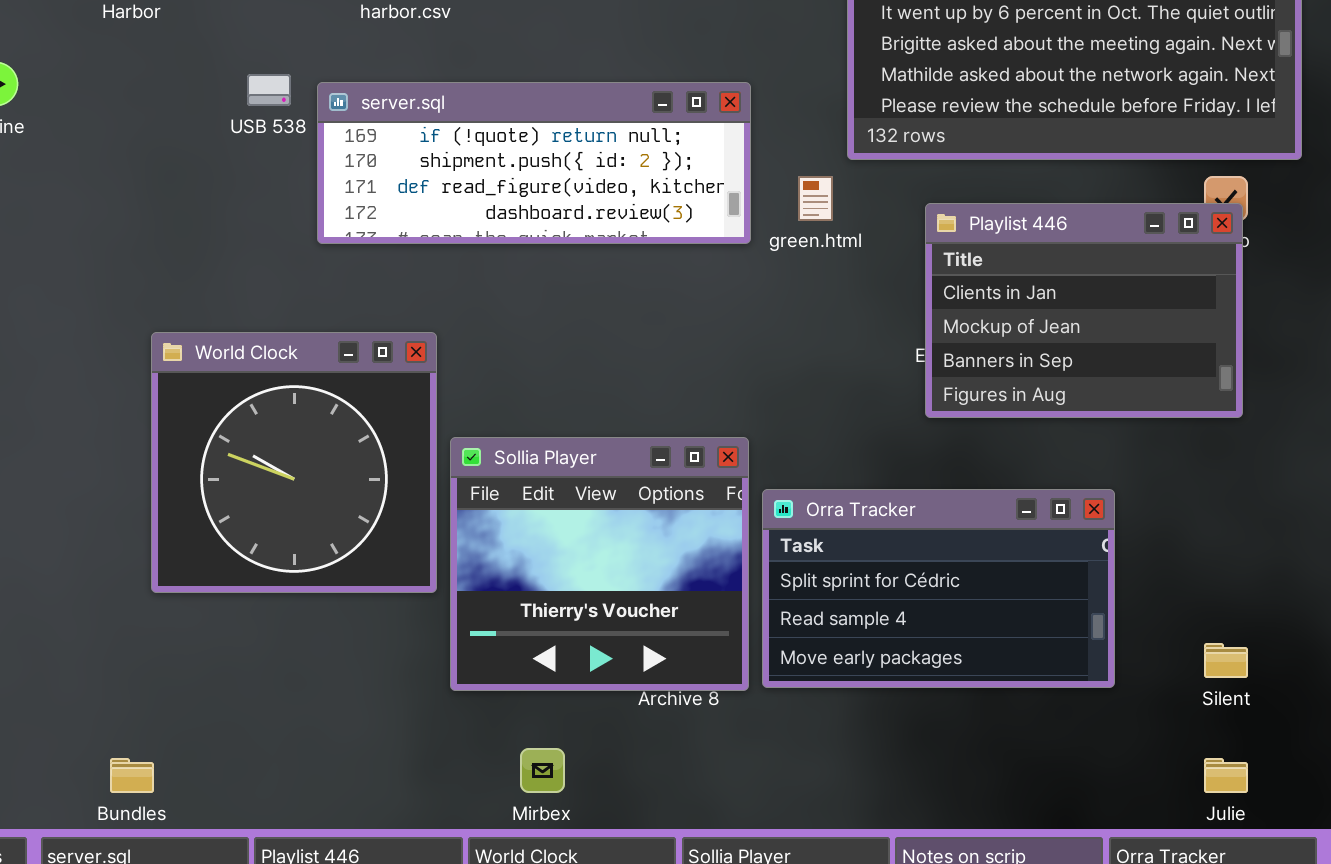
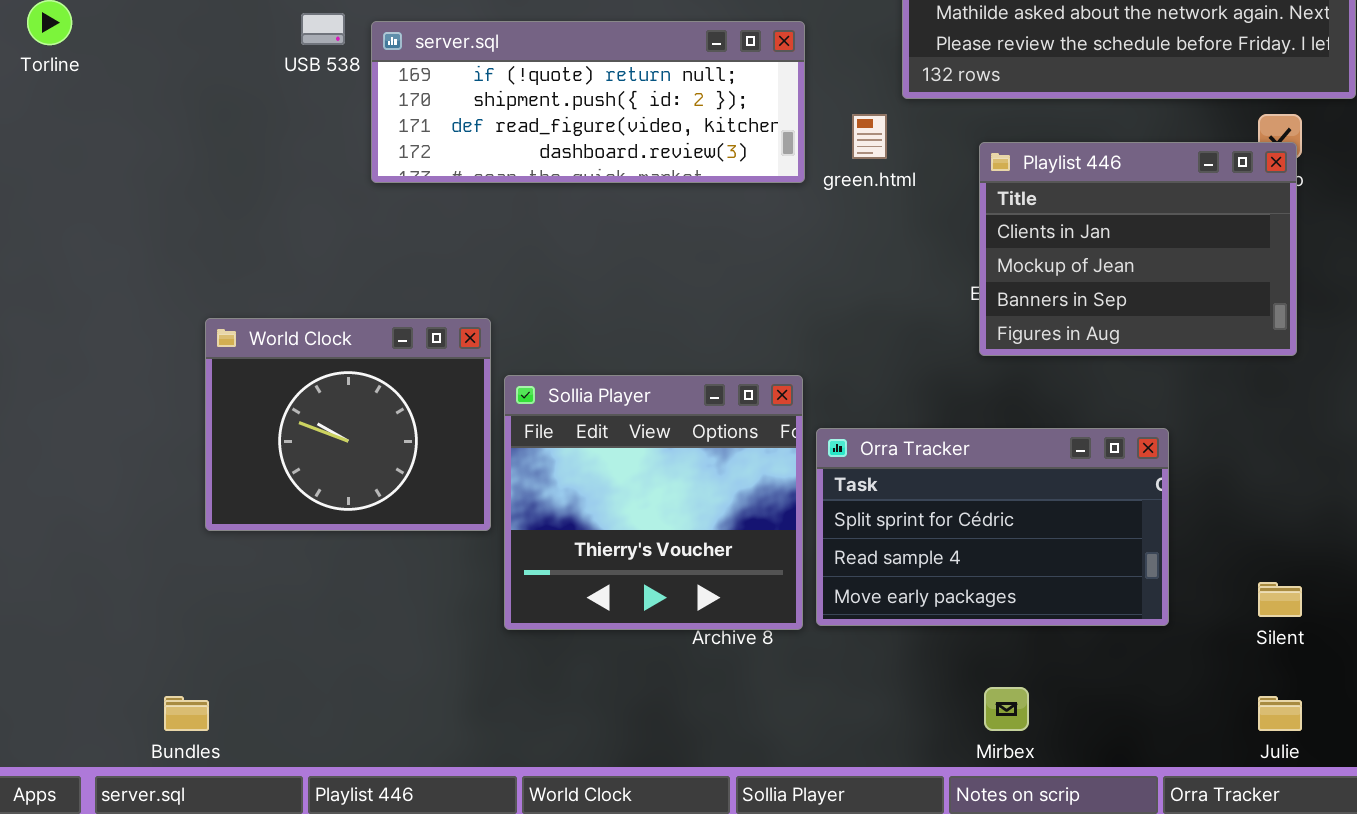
World Clock: [151,332,437,593] -> [205,318,491,531], resized
Mirbex: [520,748,565,793] -> [984,687,1029,731], moved

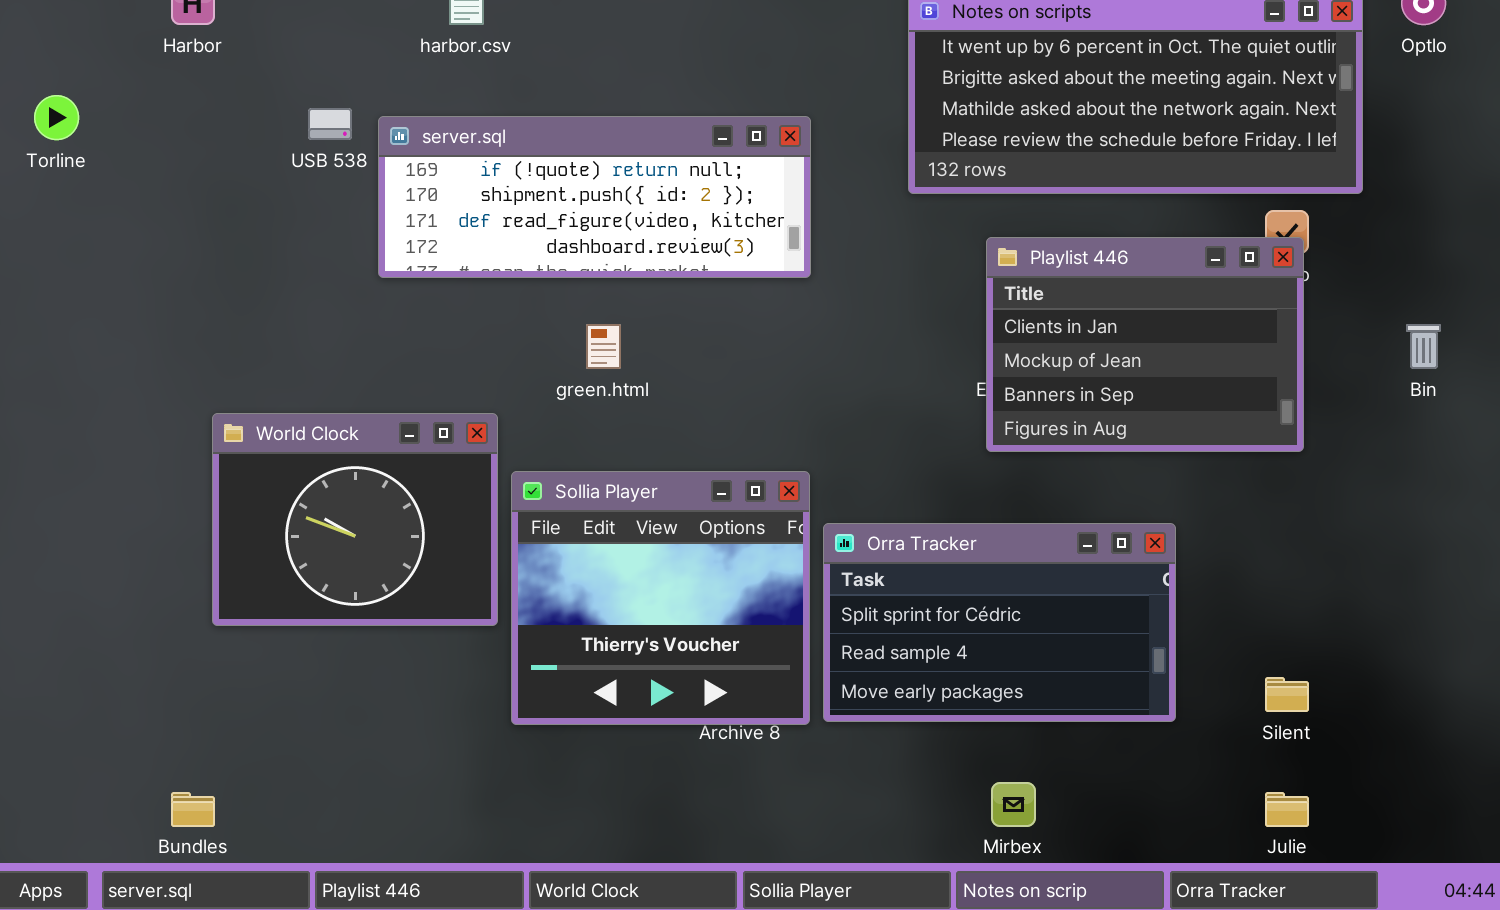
green.html: [852,114,887,159] -> [586,324,621,369], moved

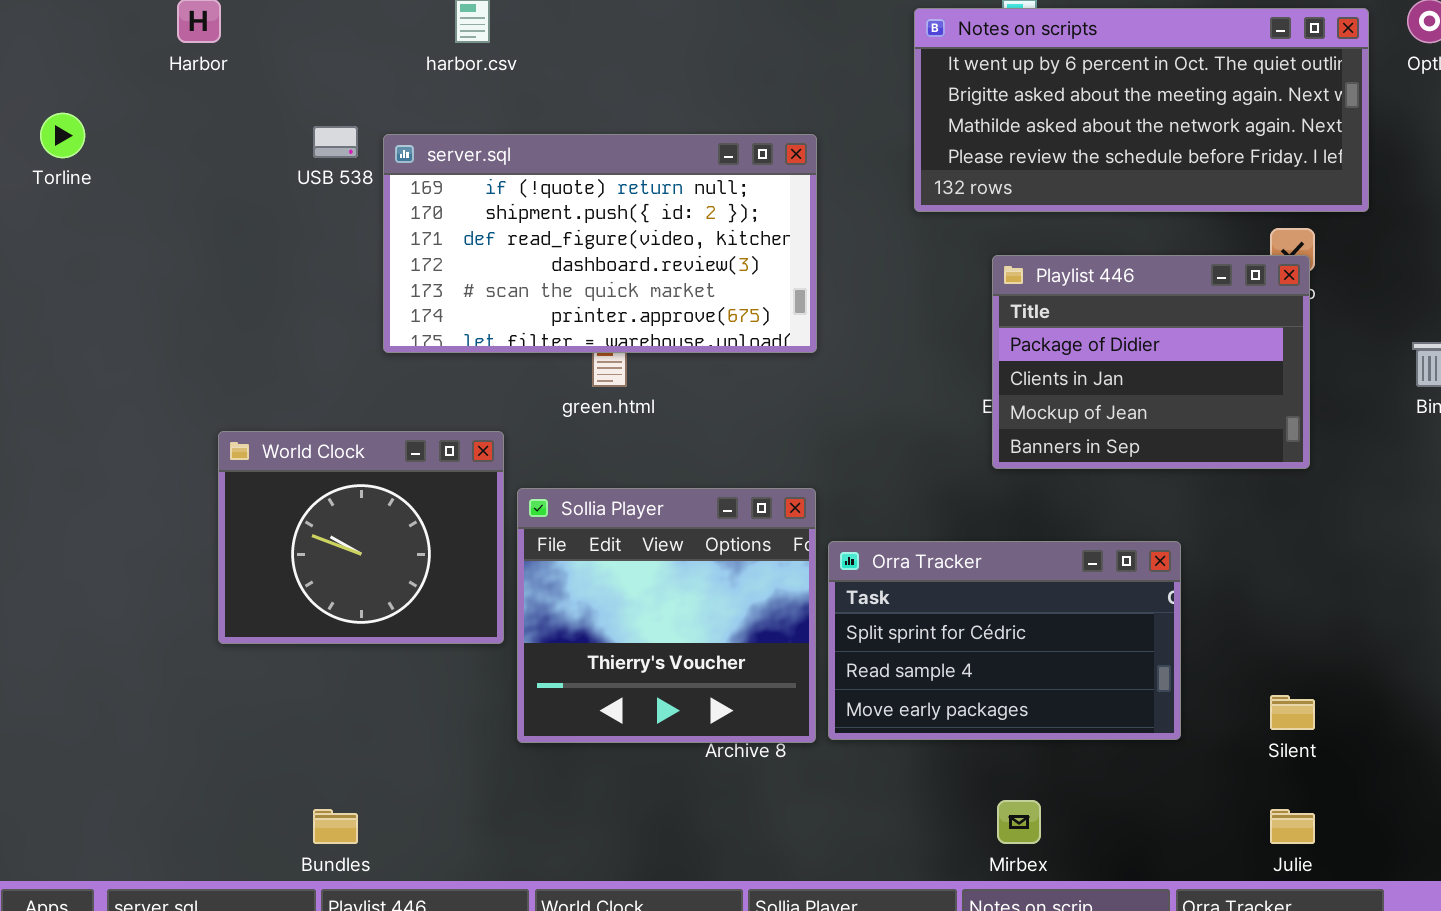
server.sql: [378,116,811,278] -> [383,134,817,353], resized
Playlist 446: [986,237,1304,452] -> [992,255,1310,469], scrolled up 1 row
Bundles: [171,792,215,827] -> [313,809,358,844], moved

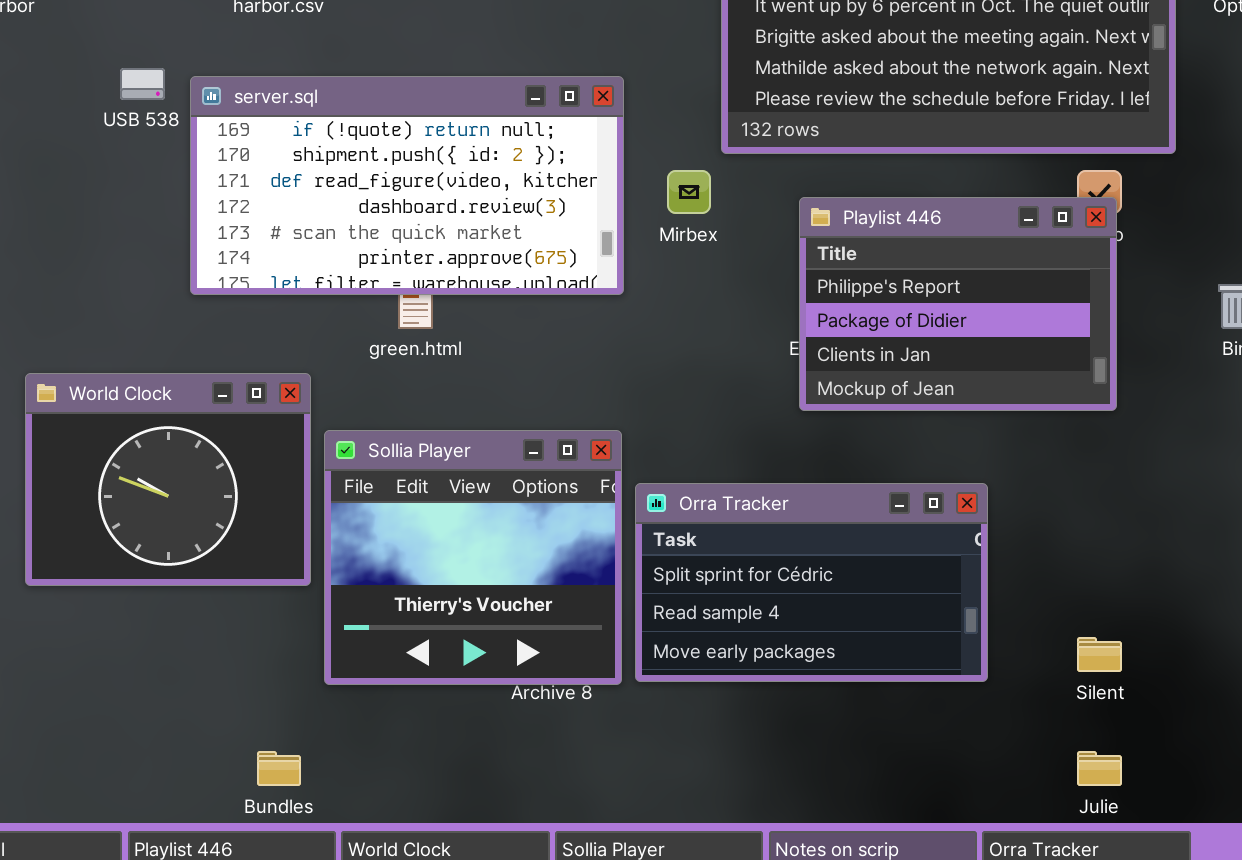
Playlist 446: [992,255,1310,469] -> [799,197,1117,411], scrolled up 1 row
Mirbex: [997,800,1041,844] -> [667,170,711,214], moved
Bundles: [313,809,358,844] -> [257,751,301,786], moved

